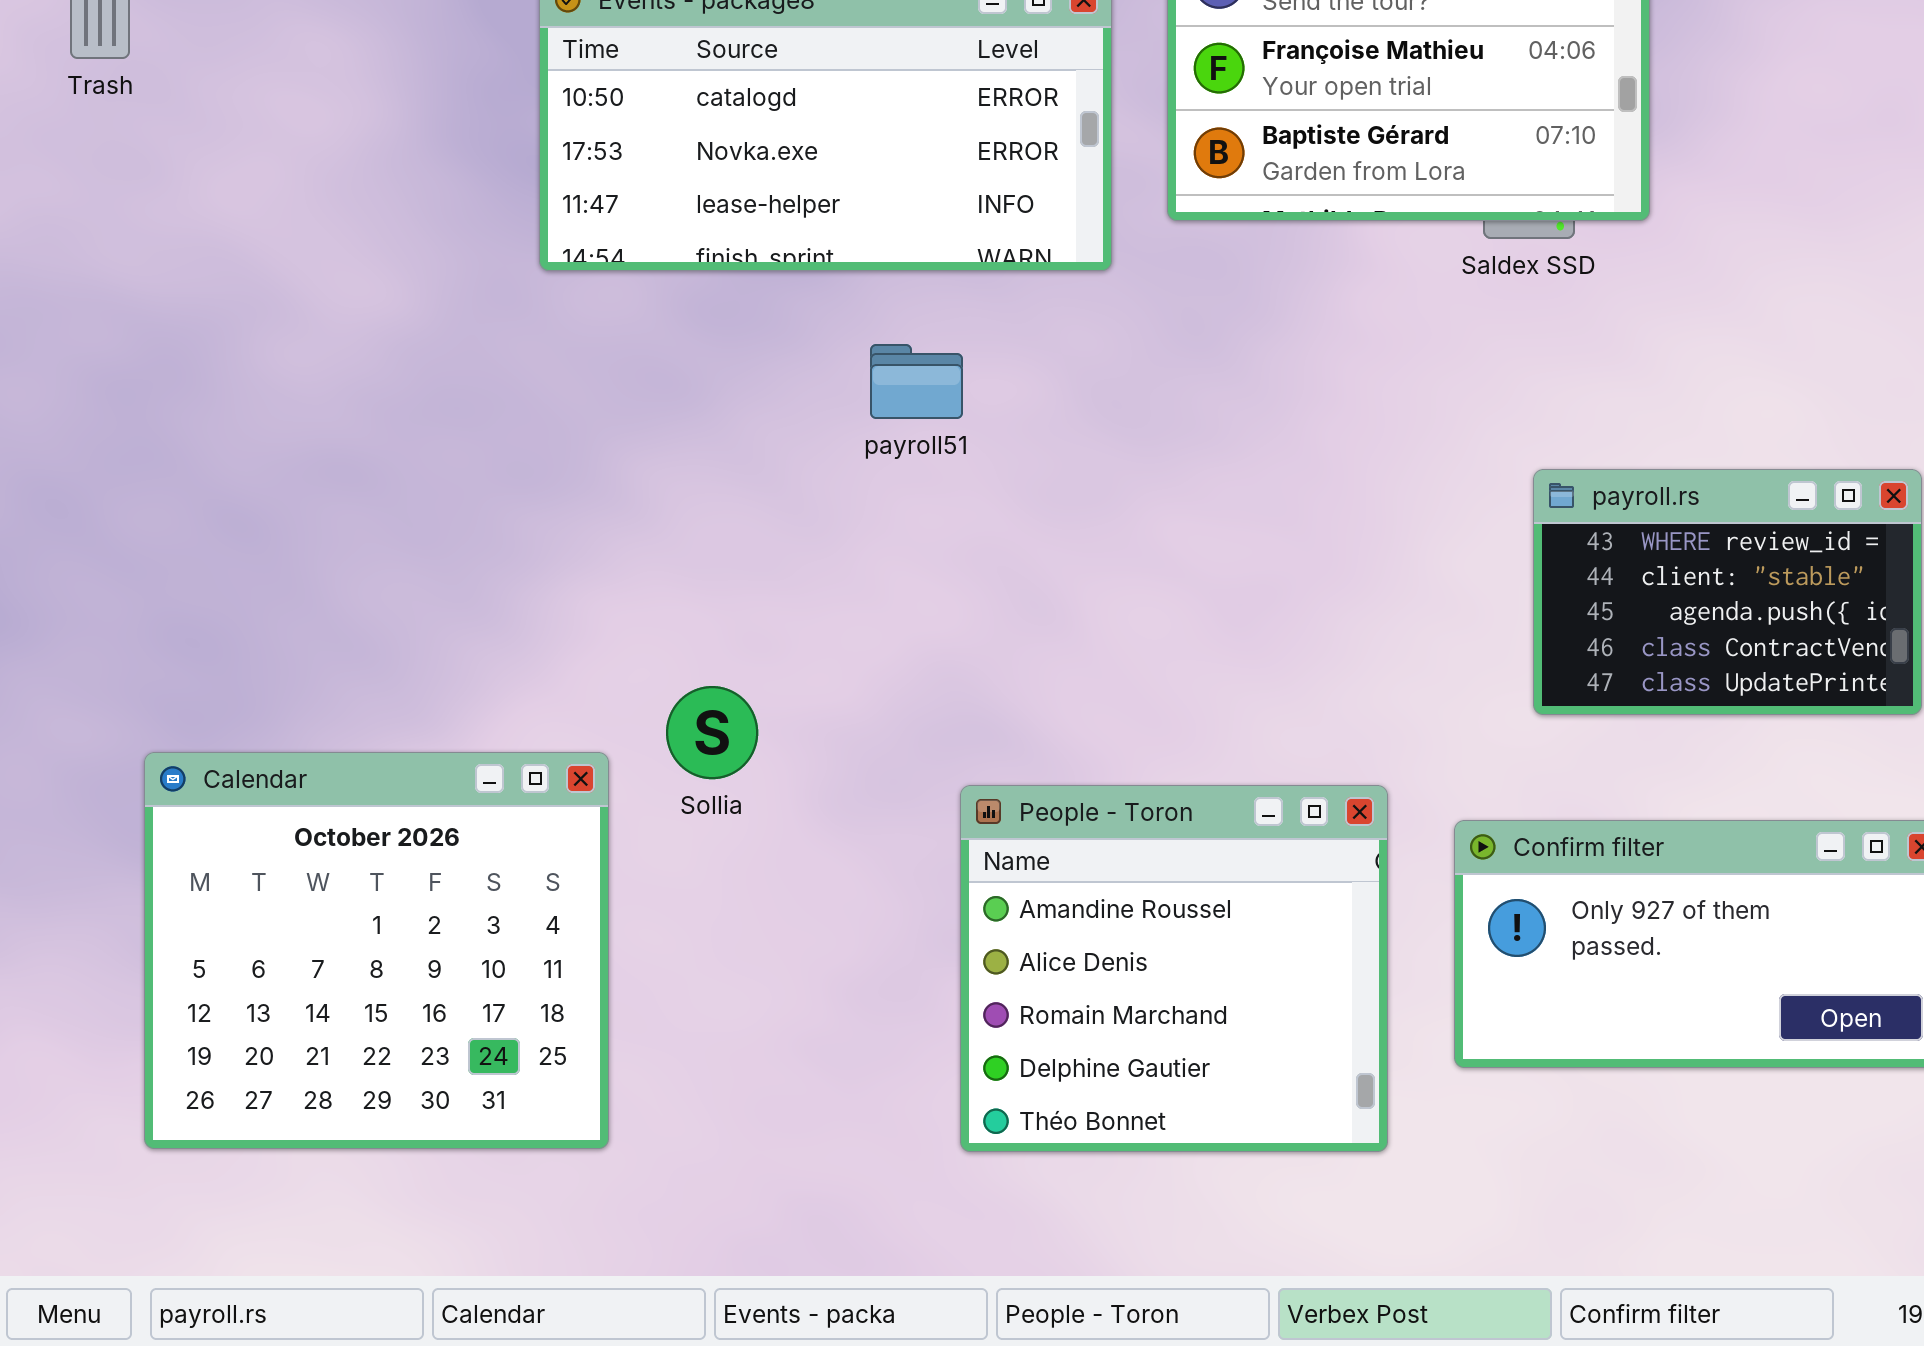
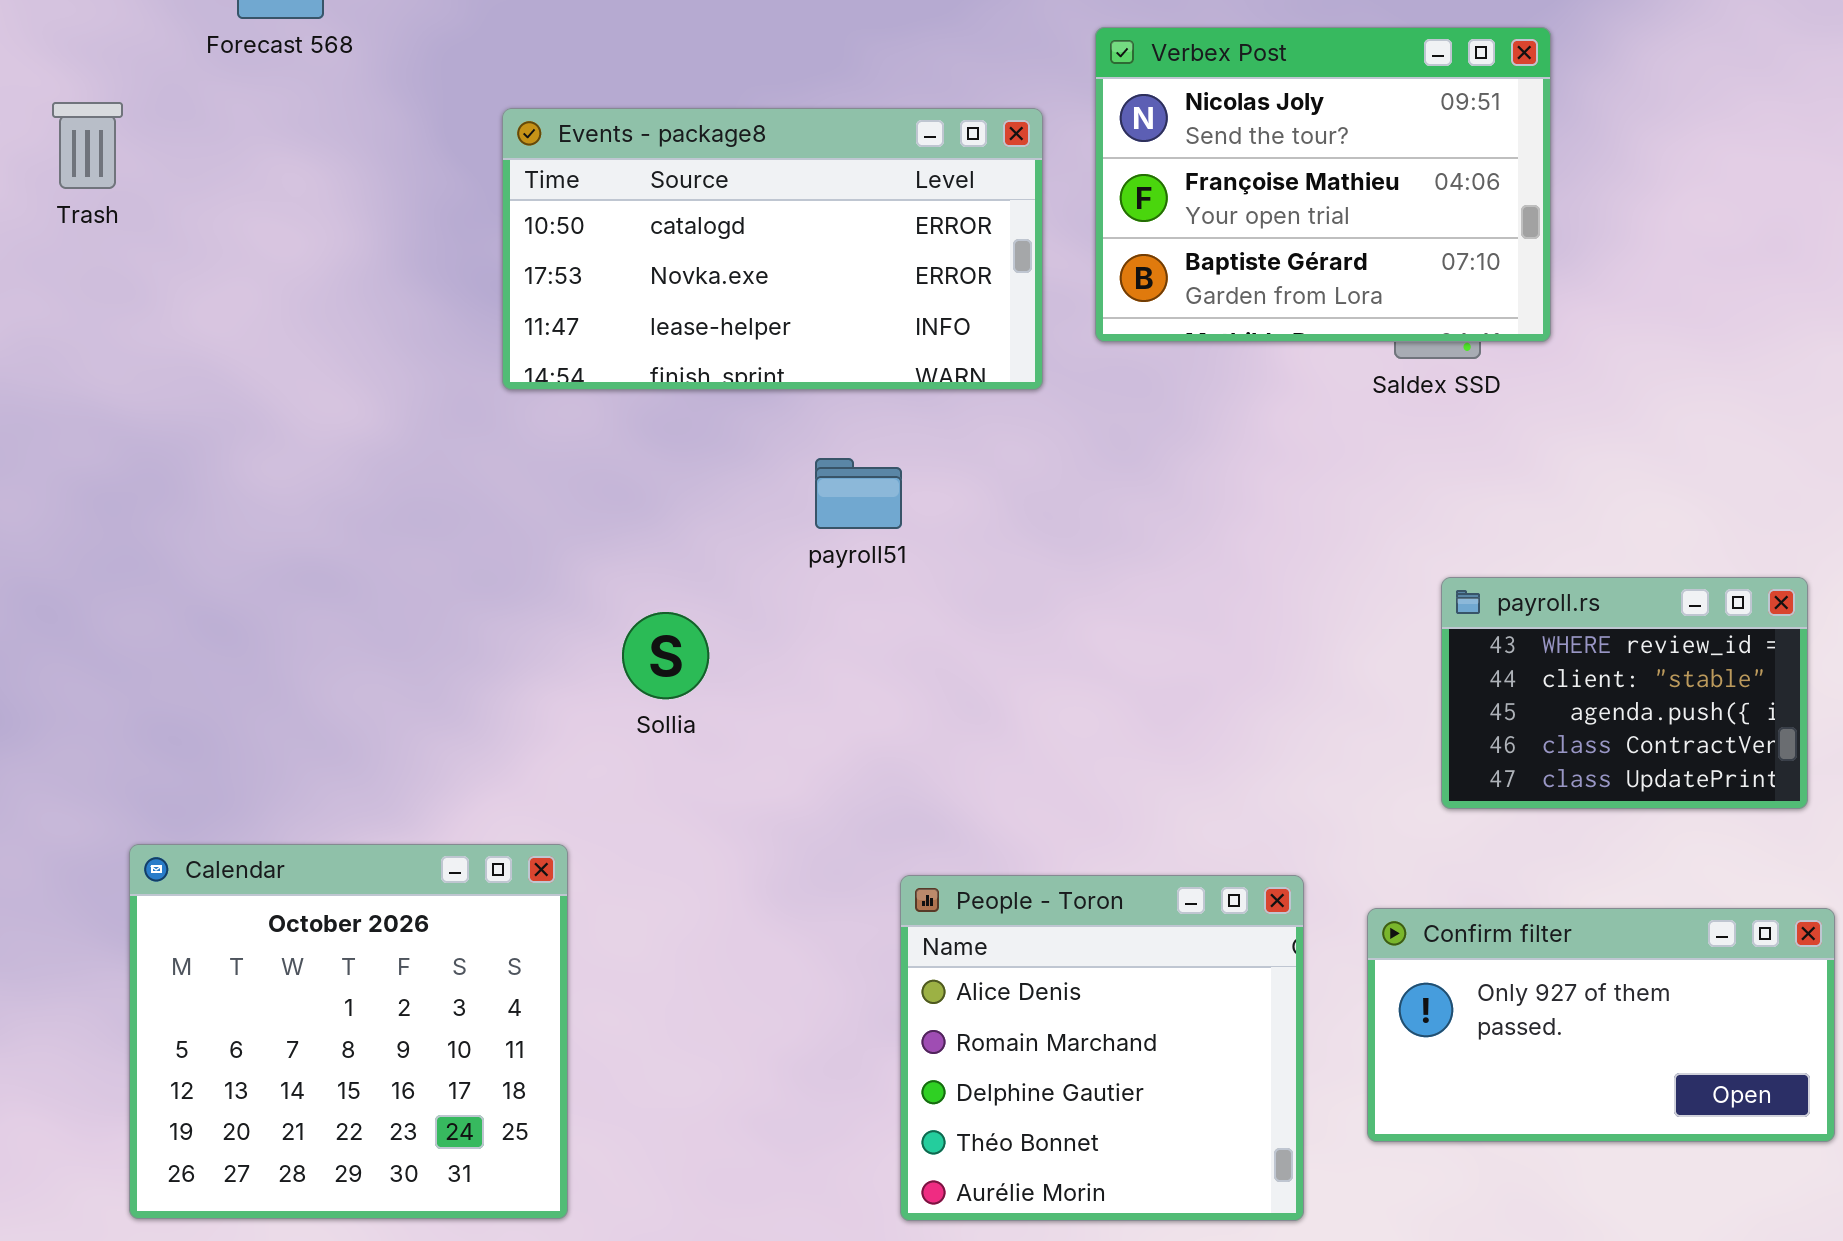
Sollia: [666,686,758,779] -> [622,612,709,699], moved
People - Toron: [960,785,1388,1152] -> [900,875,1304,1221], scrolled down 1 row

